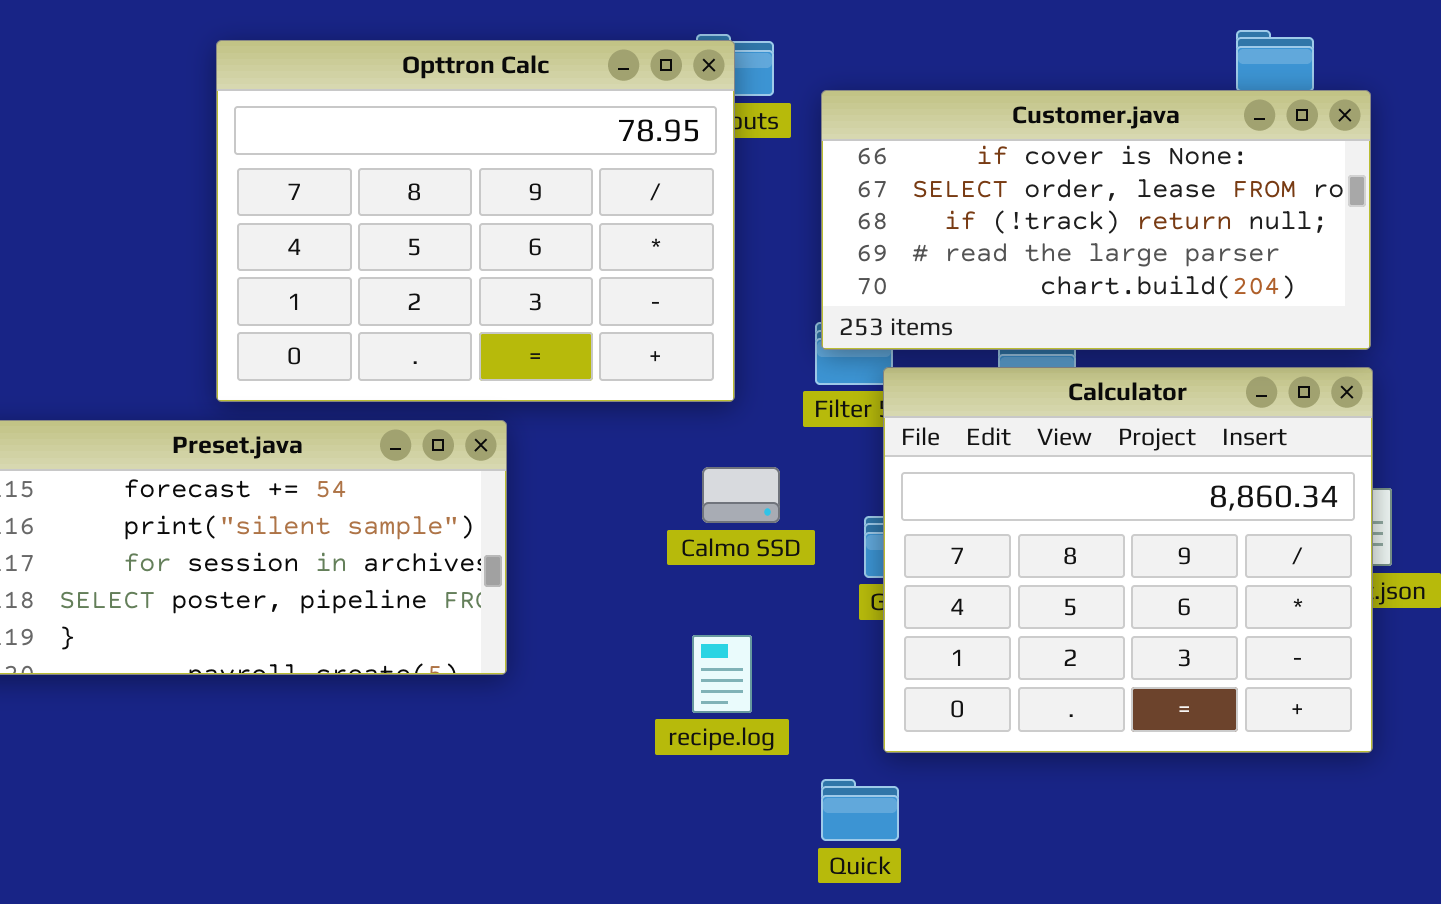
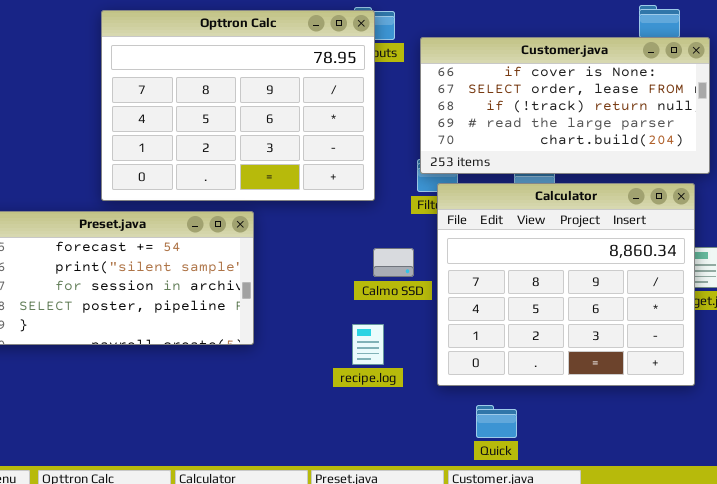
Calculator: [883,367,1373,753] -> [437,183,695,386], moved
Calmo SSD: [702,467,780,523] -> [373,248,414,277], moved
Quick: [821,779,899,841] -> [476,405,517,438], moved

